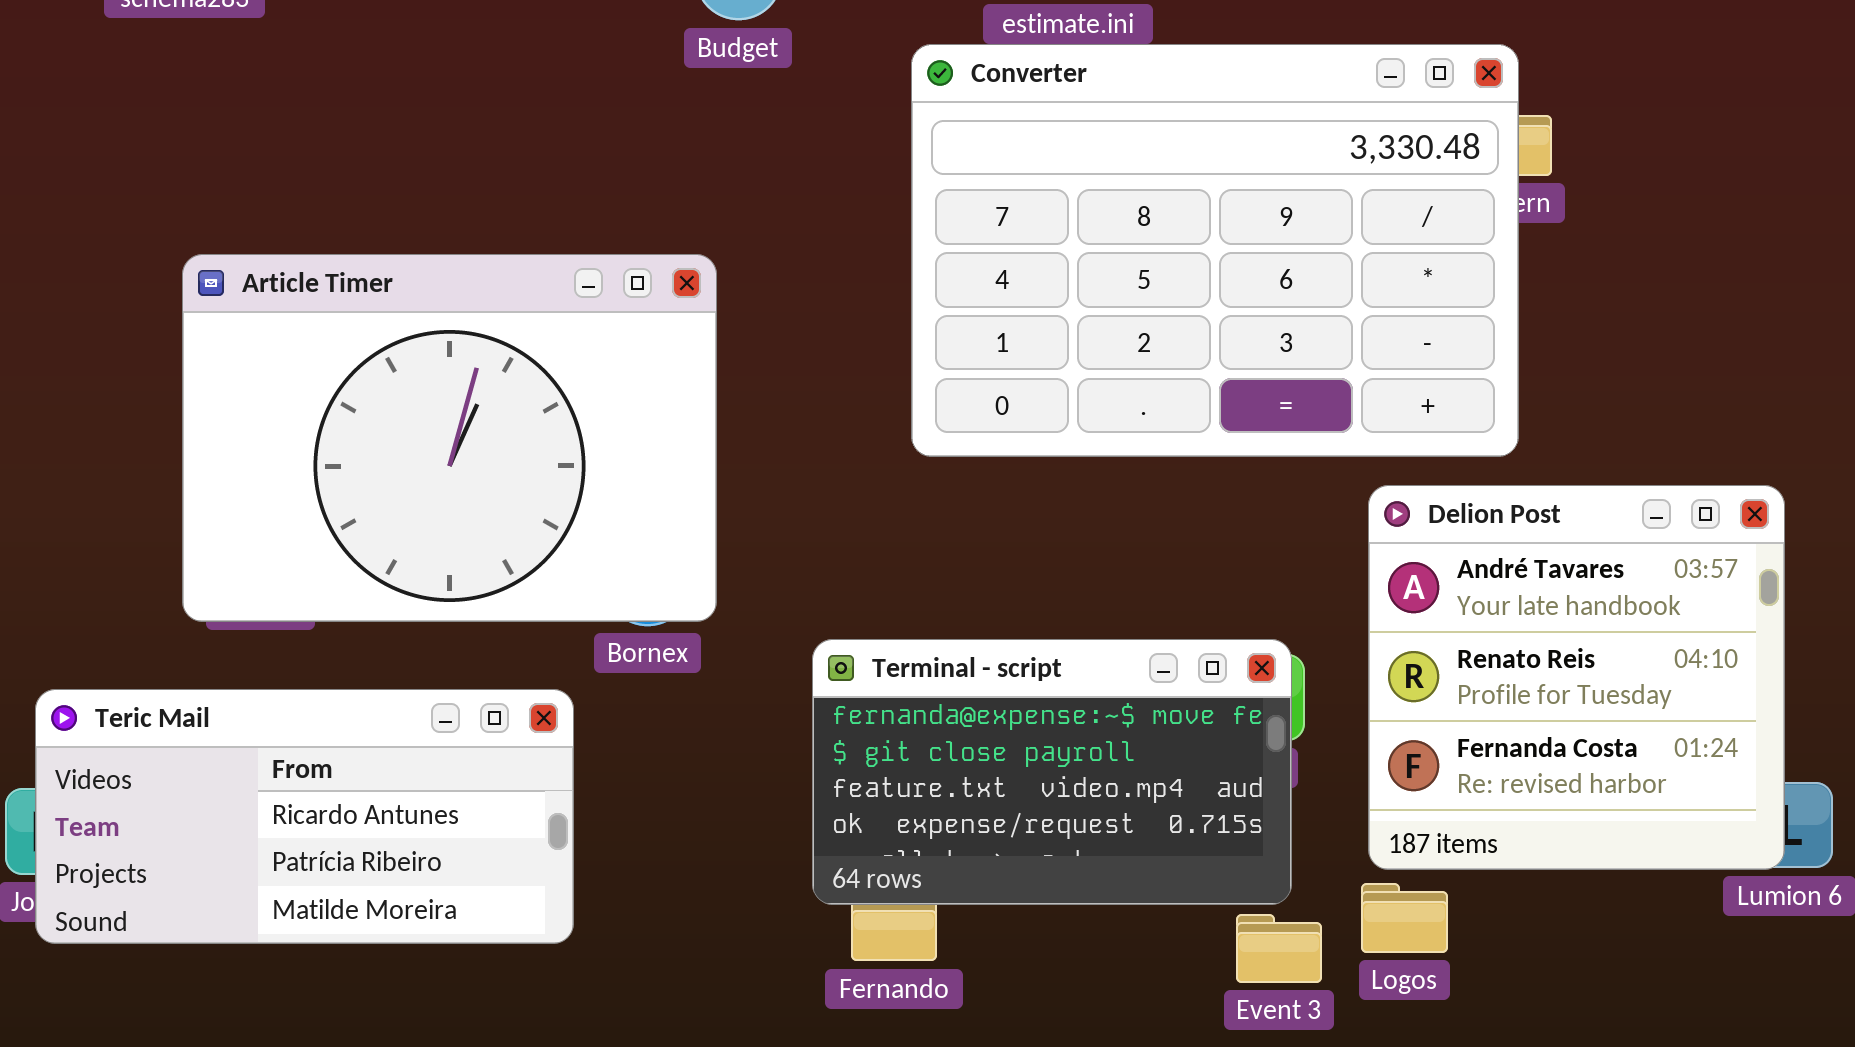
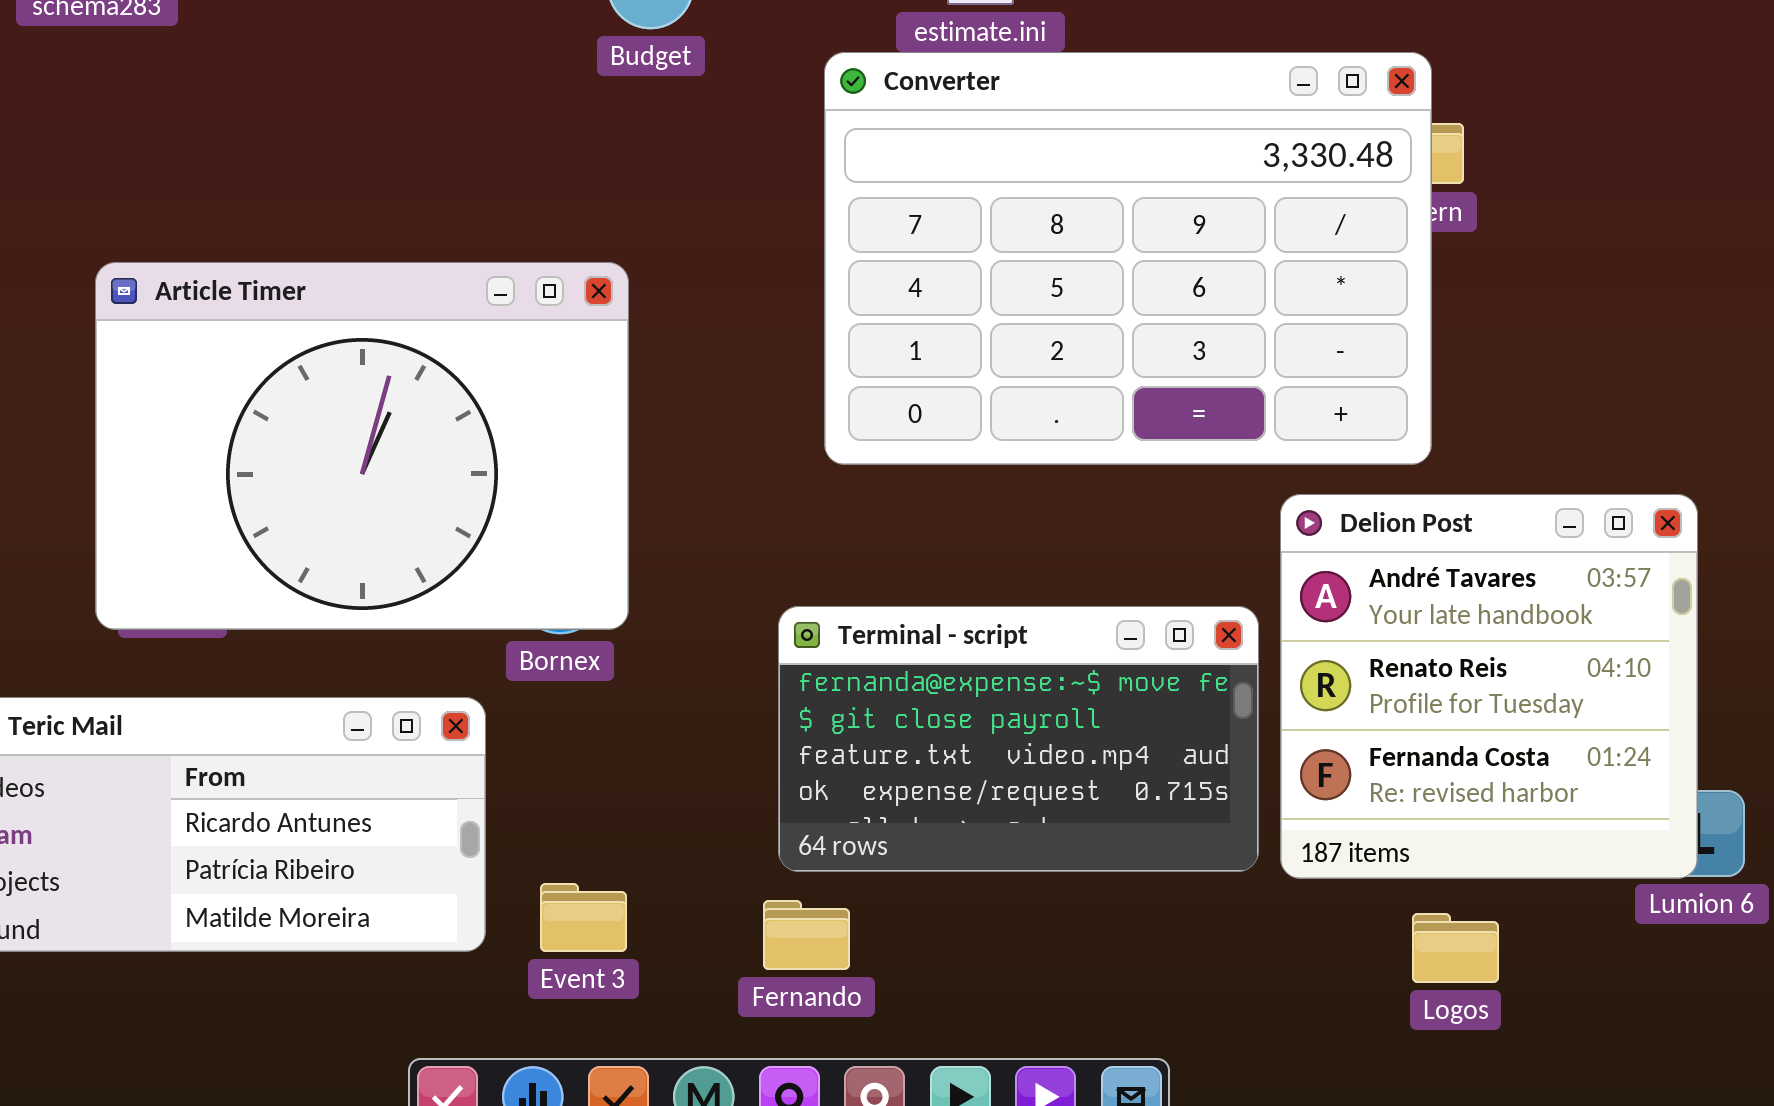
Terminal - script: [812,639,1292,905] -> [778,606,1259,872], moved
Logos: [1361,883,1448,953] -> [1412,913,1499,983], moved
Event 3: [1236,914,1322,983] -> [540,883,627,952], moved

